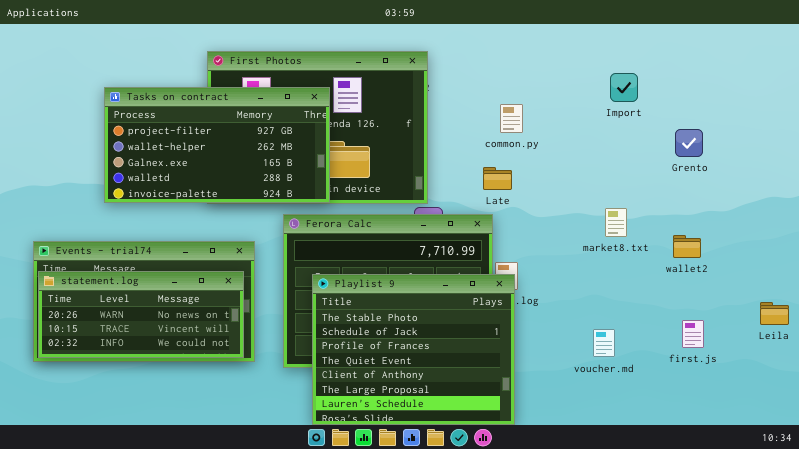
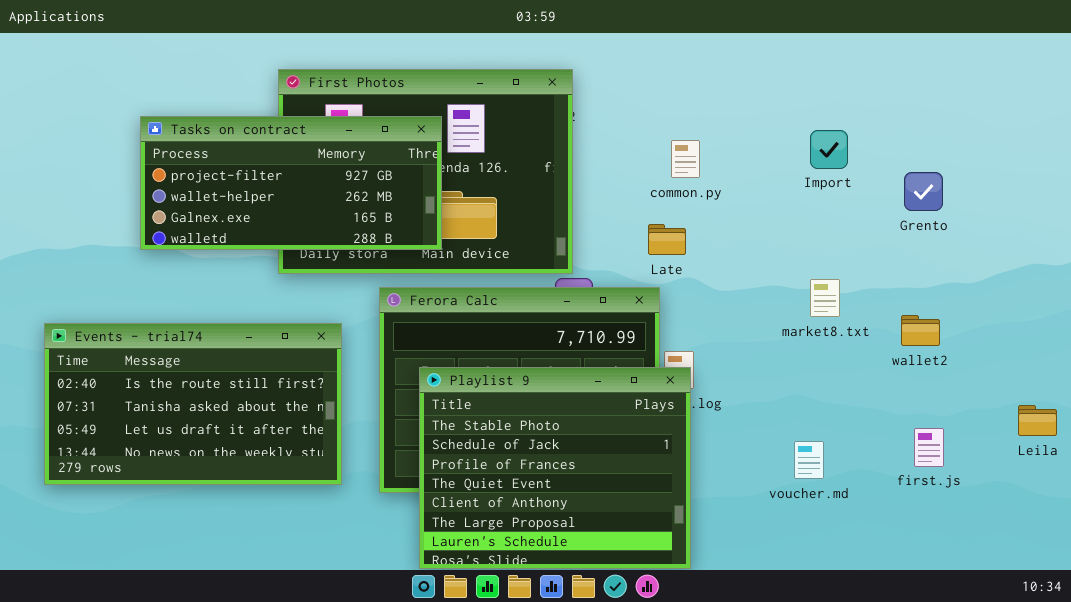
Import: [610,73,638,102] -> [810,130,848,169], moved
Tasks on contract: [104,87,330,203] -> [140,116,442,250], resized
statement.log: [38,271,244,358] -> none, closed

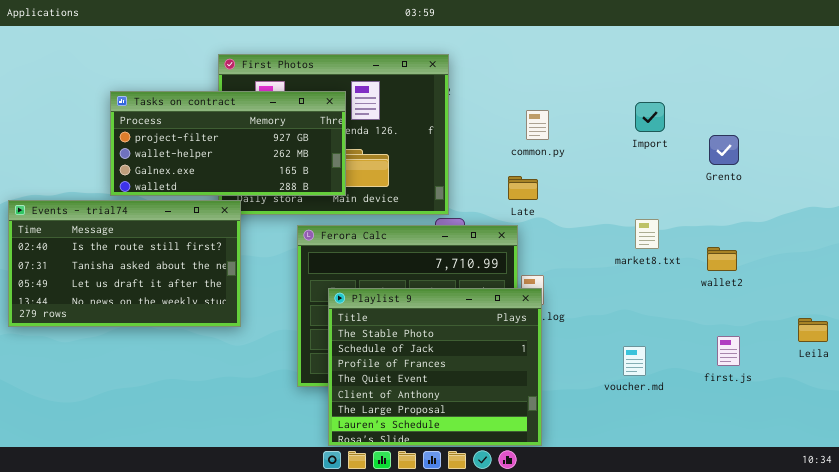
Events - trial74: [44,323,342,485] -> [8,200,241,327], moved

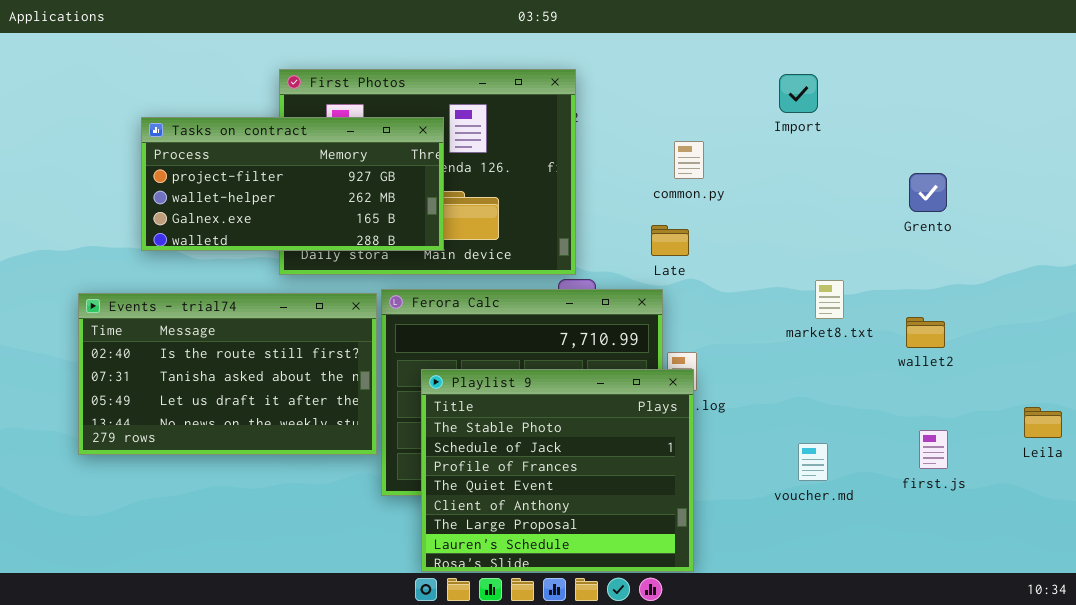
Import: [635,102,665,132] -> [779,74,818,113], moved
Events - trial74: [8,200,241,327] -> [78,293,377,455], moved

